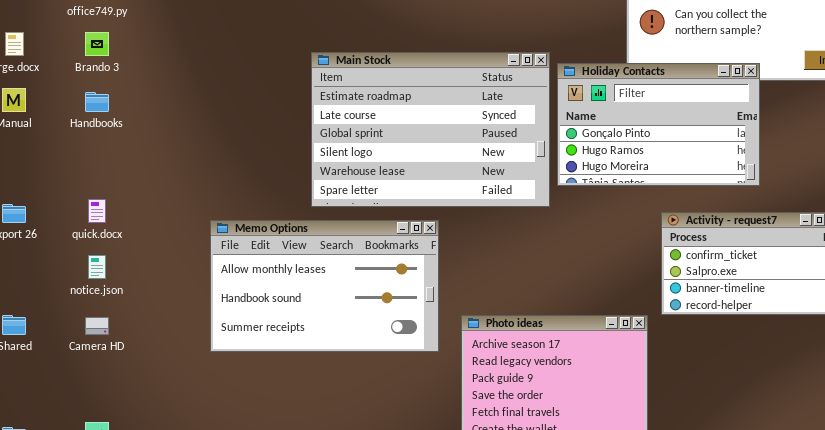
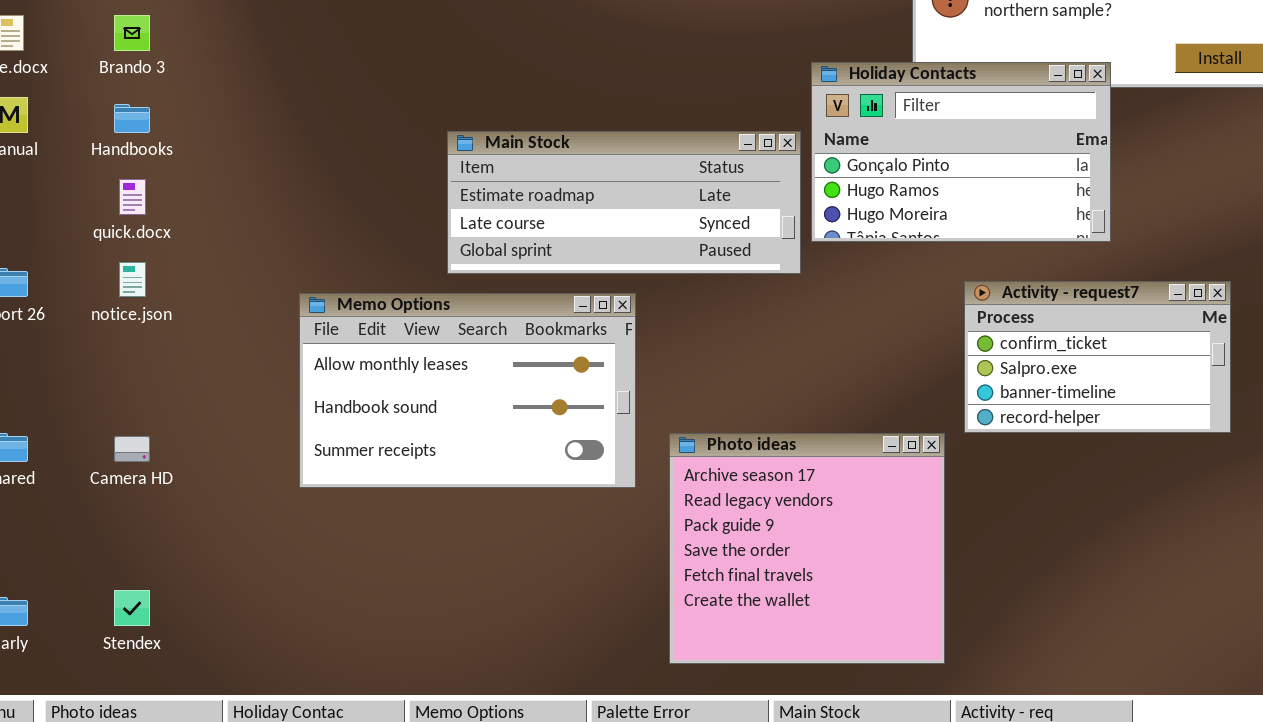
Main Stock: [311,52,550,207] -> [447,131,801,274], resized
quick.docx: [88,199,106,223] -> [119,179,146,215], moved
notice.json: [88,255,106,279] -> [119,262,146,297], moved

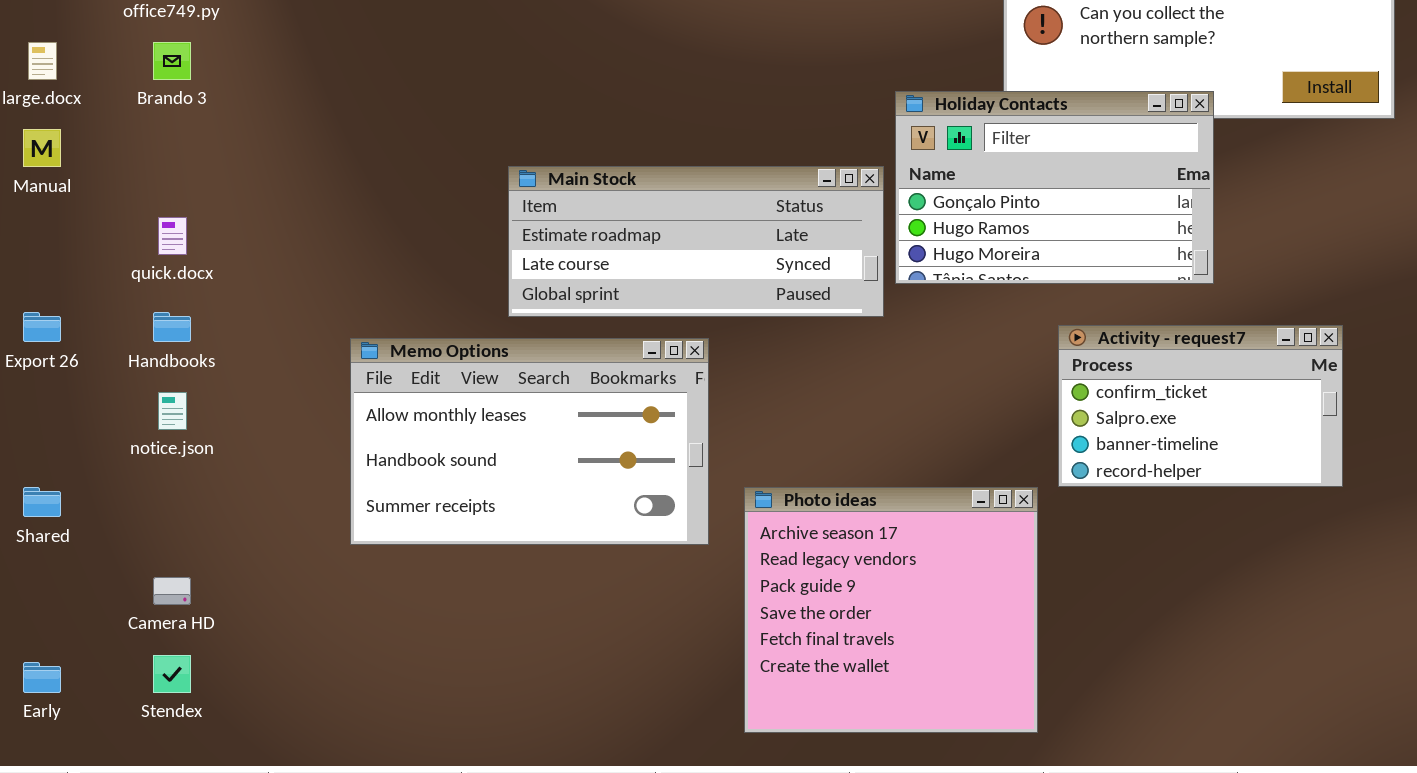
Handbooks: [114,104,150,133] -> [153,312,191,342], moved
notice.json: [119,262,146,297] -> [158,392,187,430], moved
Camera HD: [114,436,150,462] -> [153,577,191,605], moved

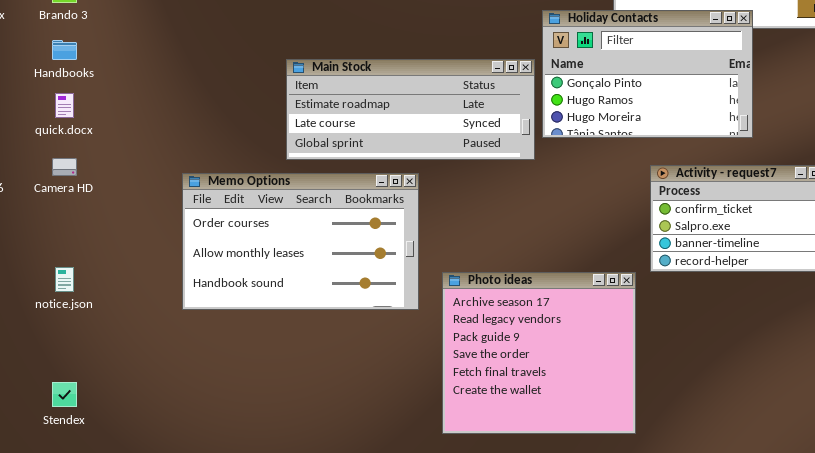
Handbooks: [153,312,191,342] -> [52,40,77,60], moved
Memo Options: [350,338,709,545] -> [182,173,419,310], scrolled up 1 row
notice.json: [158,392,187,430] -> [55,267,74,292], moved
Camera HD: [153,577,191,605] -> [52,158,77,176], moved

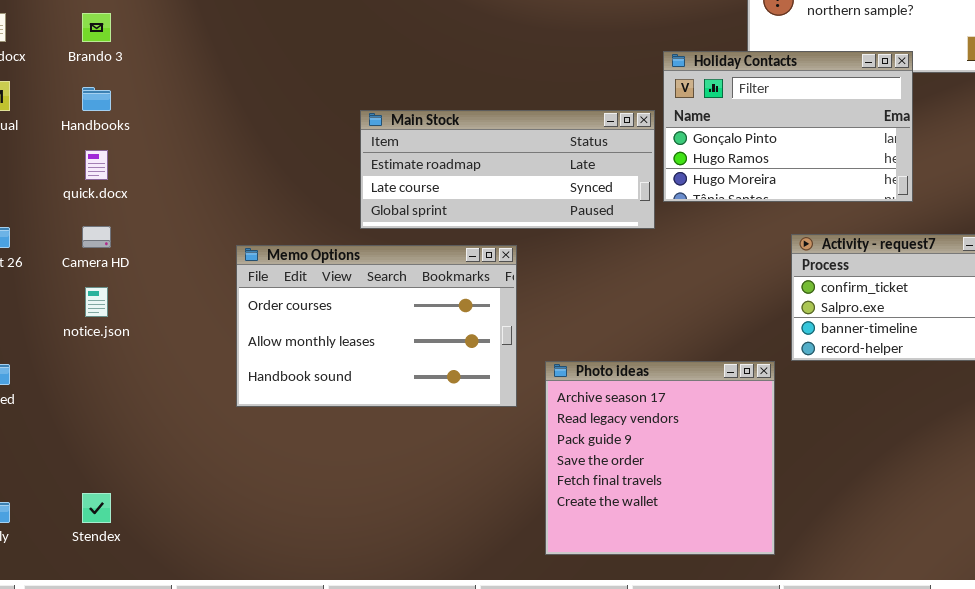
notice.json: [55,267,74,292] -> [85,287,108,317], moved

